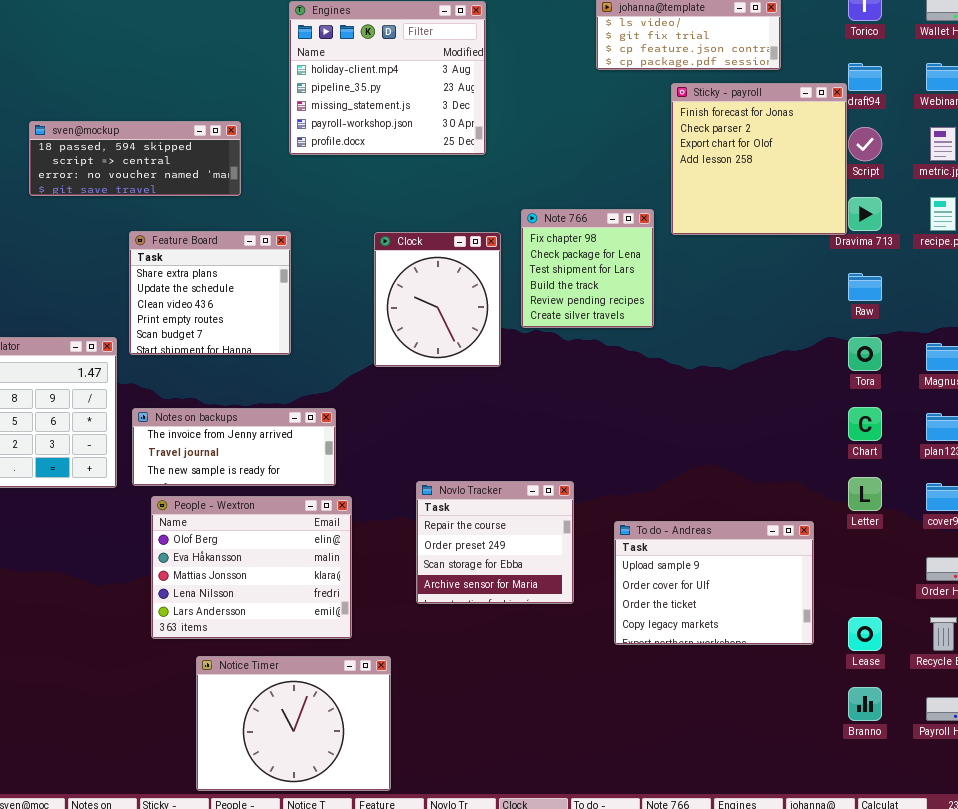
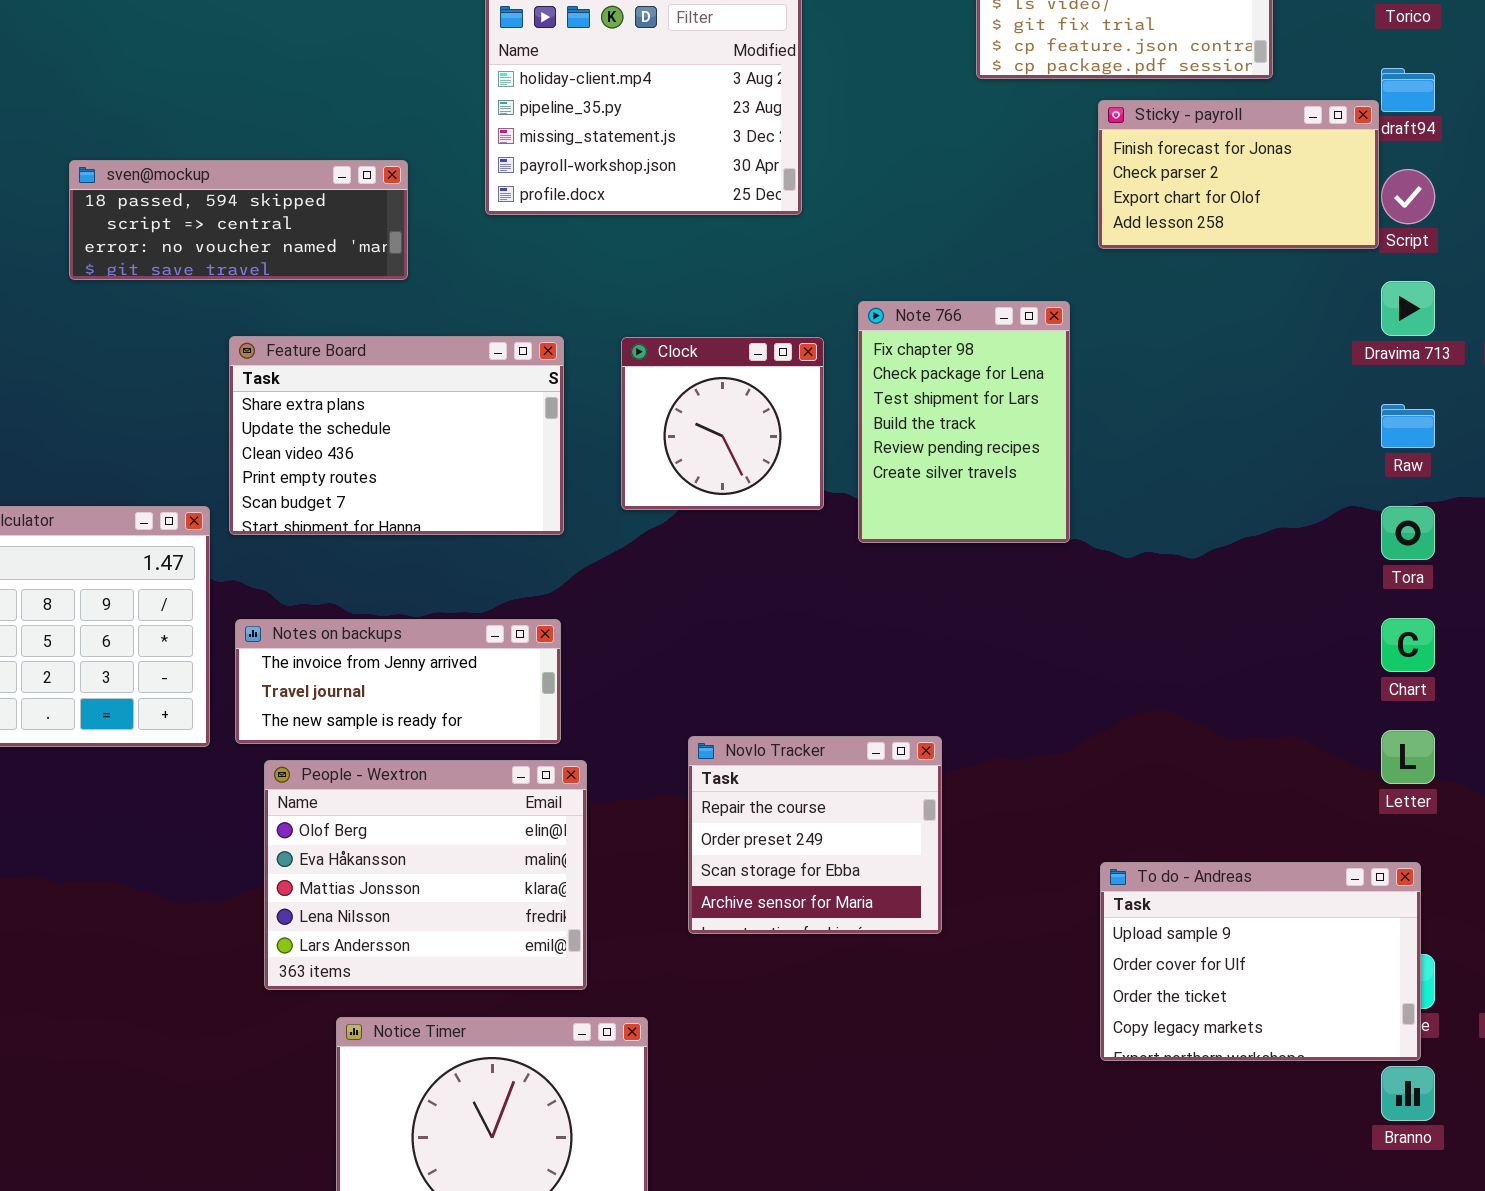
Sticky - payroll: [671,83,847,235] -> [1098,100,1379,249], resized
Note 766: [521,209,654,328] -> [858,301,1070,543], resized
Feature Board: [129,231,291,355] -> [229,336,564,535], resized
Clock: [374,232,501,367] -> [621,337,824,510], resized
To do - Andreas: [614,521,814,645] -> [1100,862,1421,1061], moved

